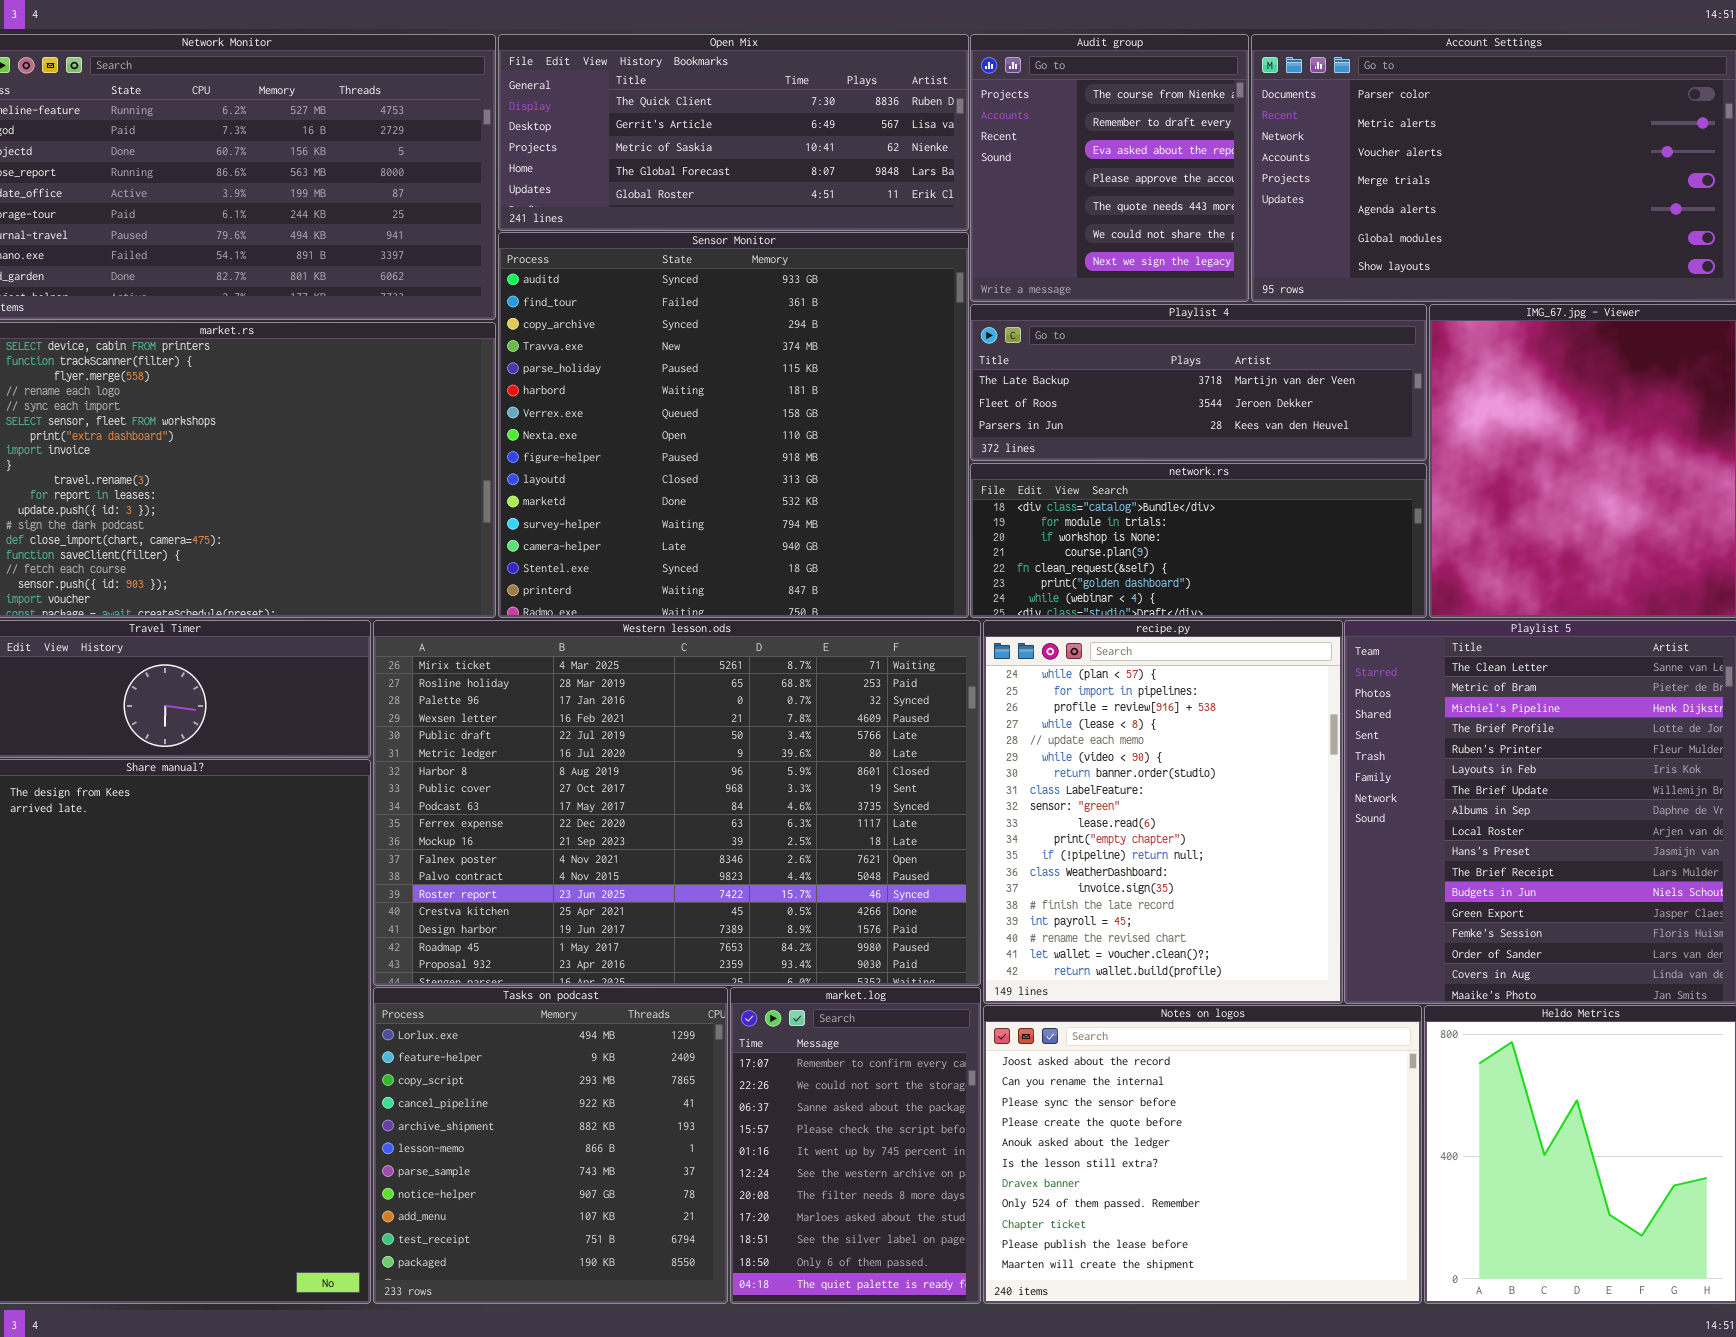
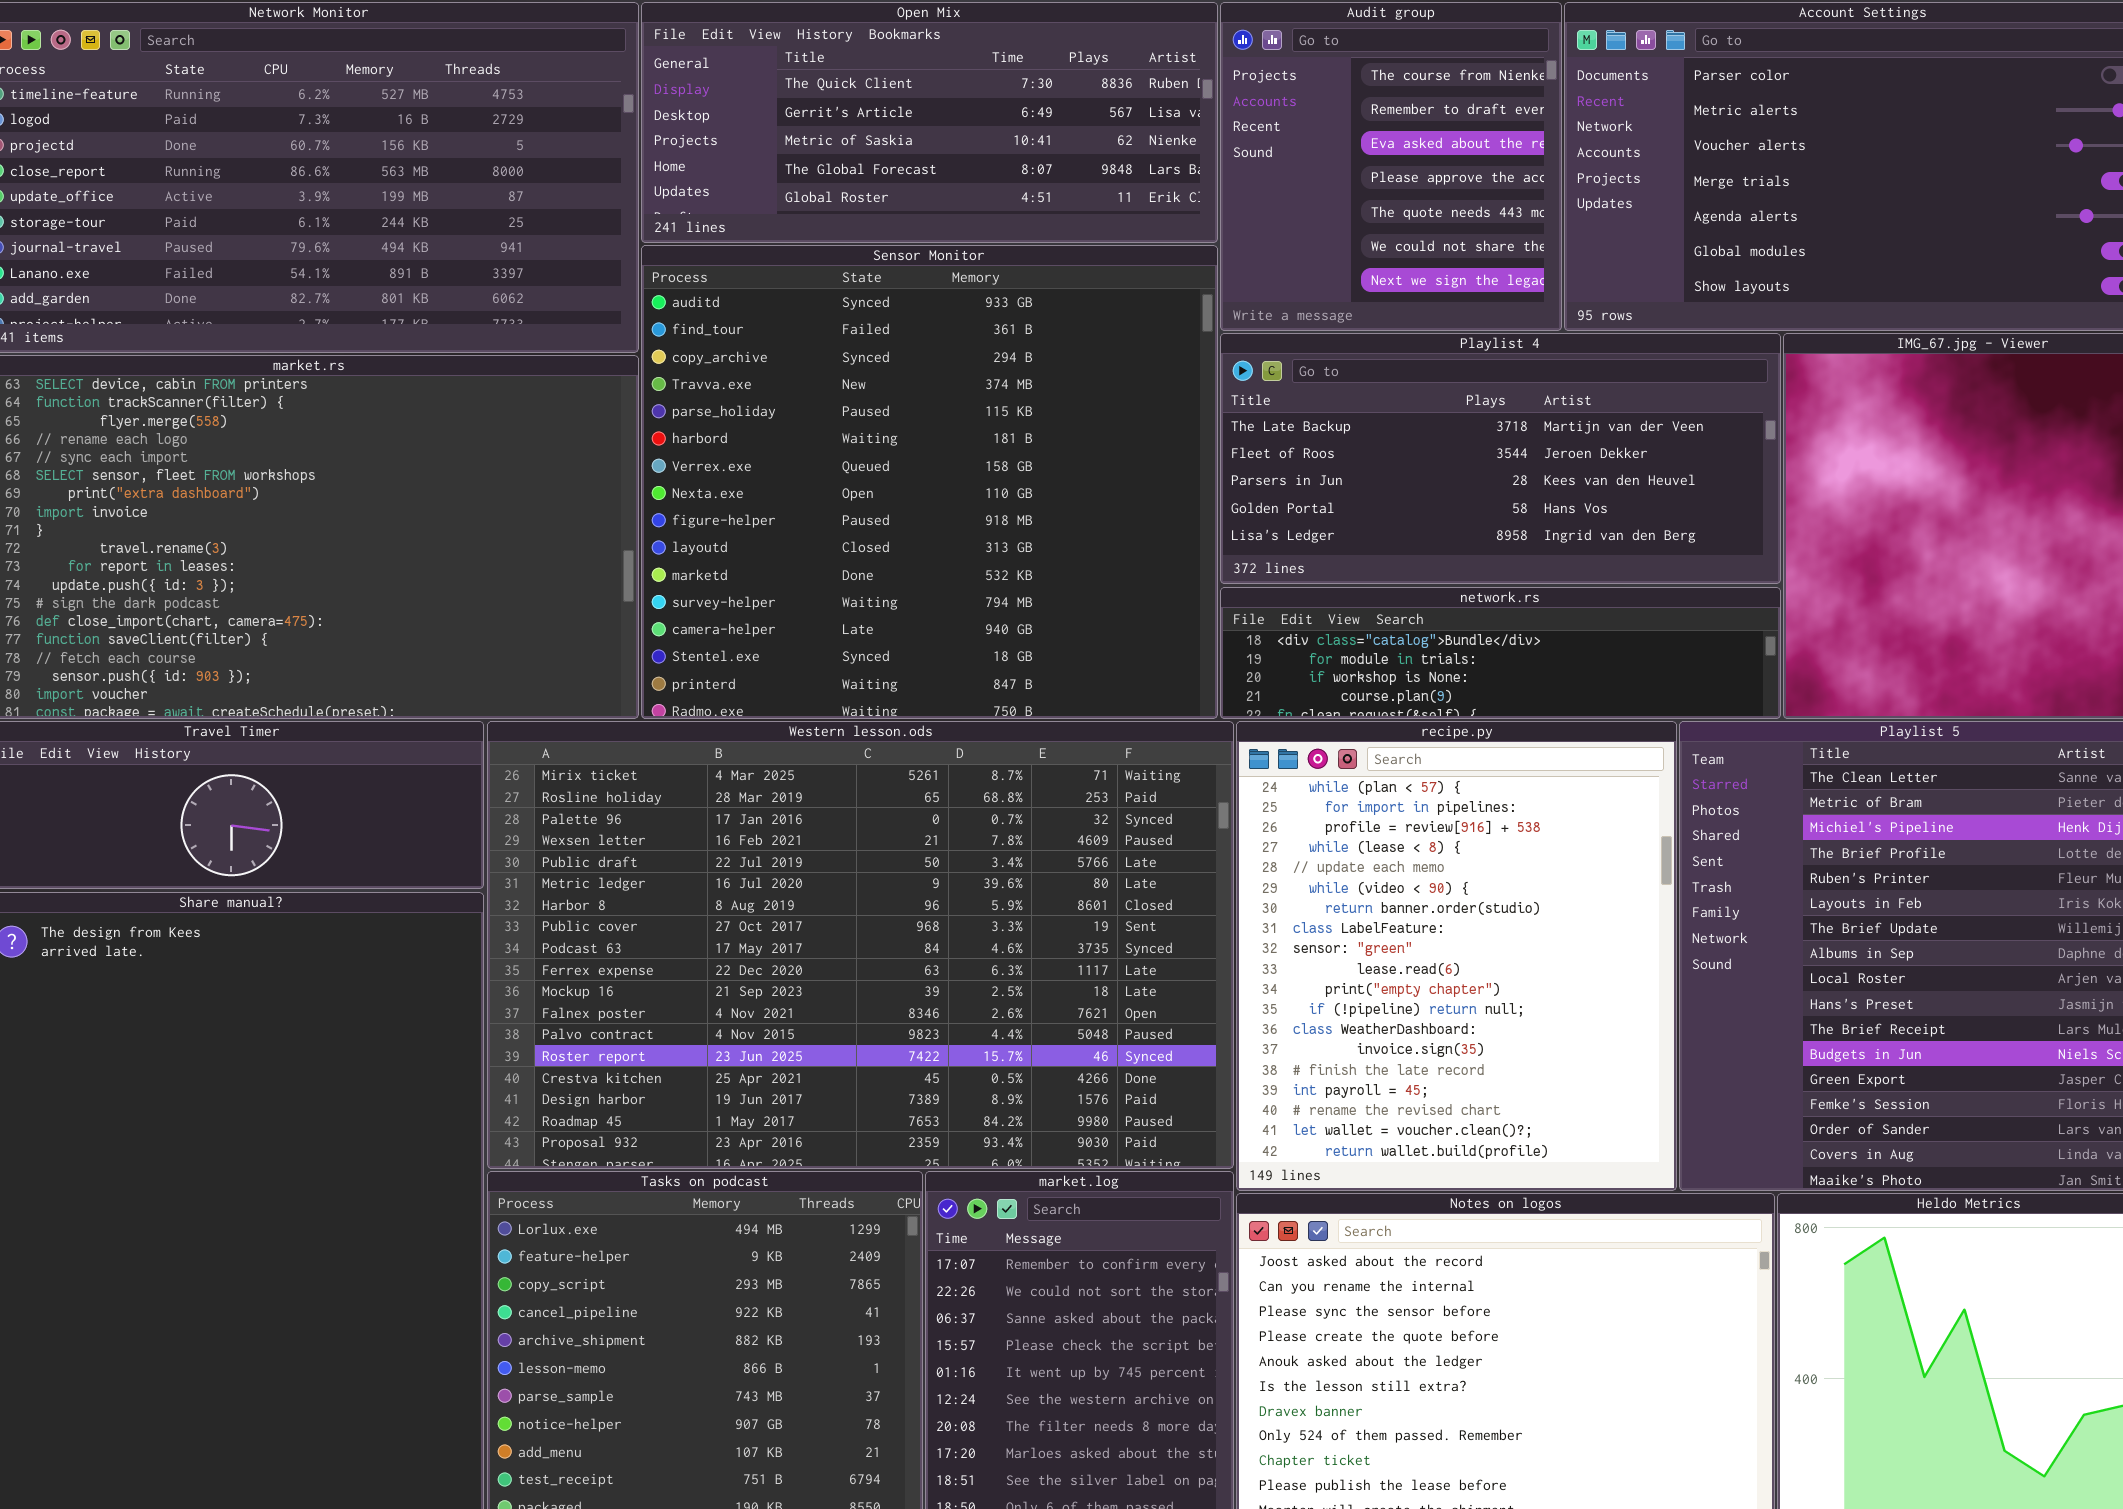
Playlist 4: [970,304,1427,461] -> [1220,333,1781,584], resized
network.rs: [970,463,1427,618] -> [1220,587,1781,719], resized

